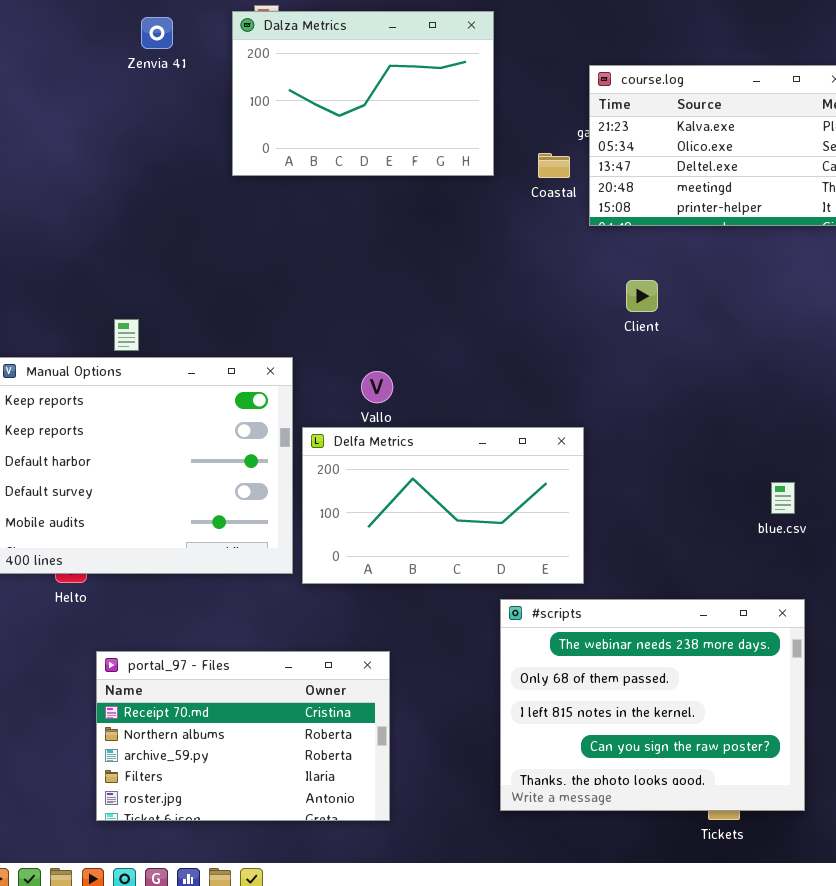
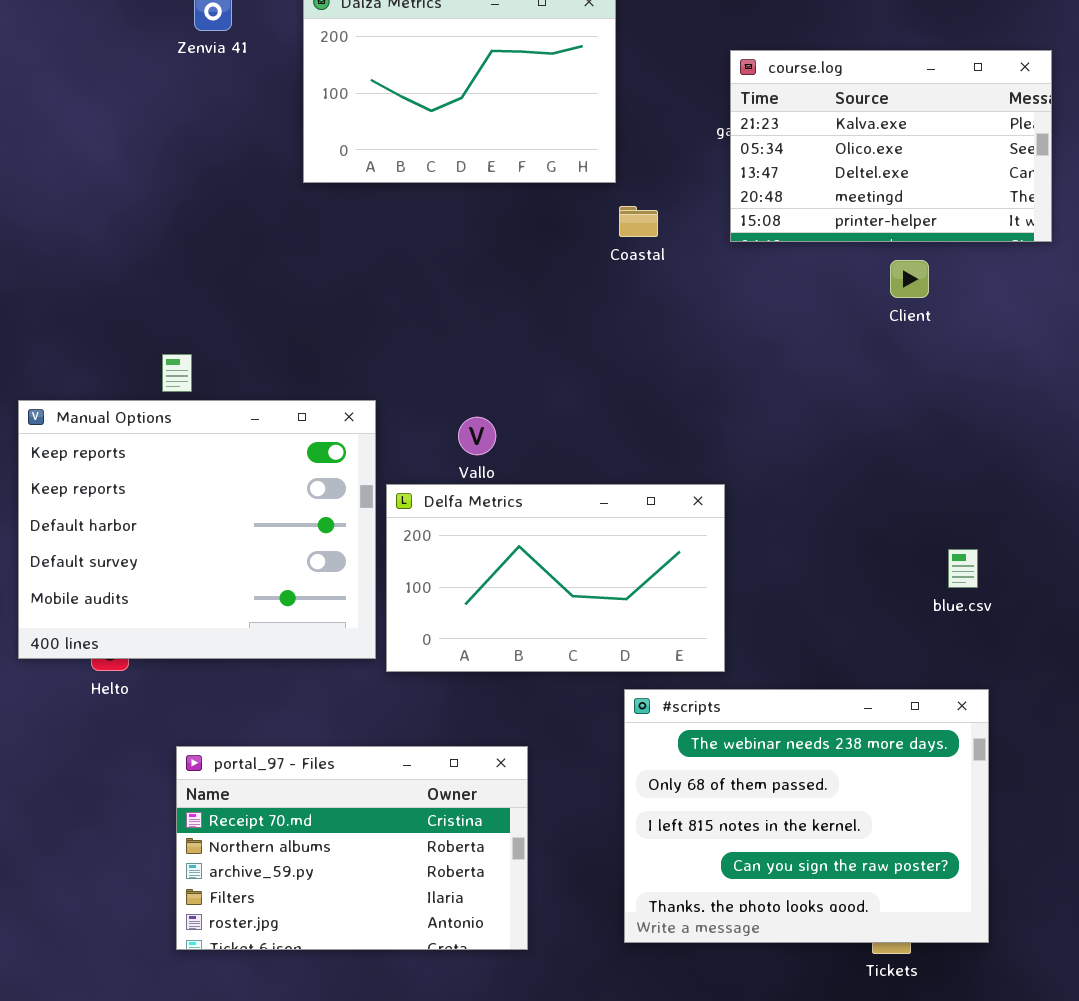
Coastal: [538,153,570,178] -> [619,206,658,237], moved
Client: [626,280,658,312] -> [890,260,929,298], moved
portal_97 - Files: [96,651,390,821] -> [176,746,528,950], moved

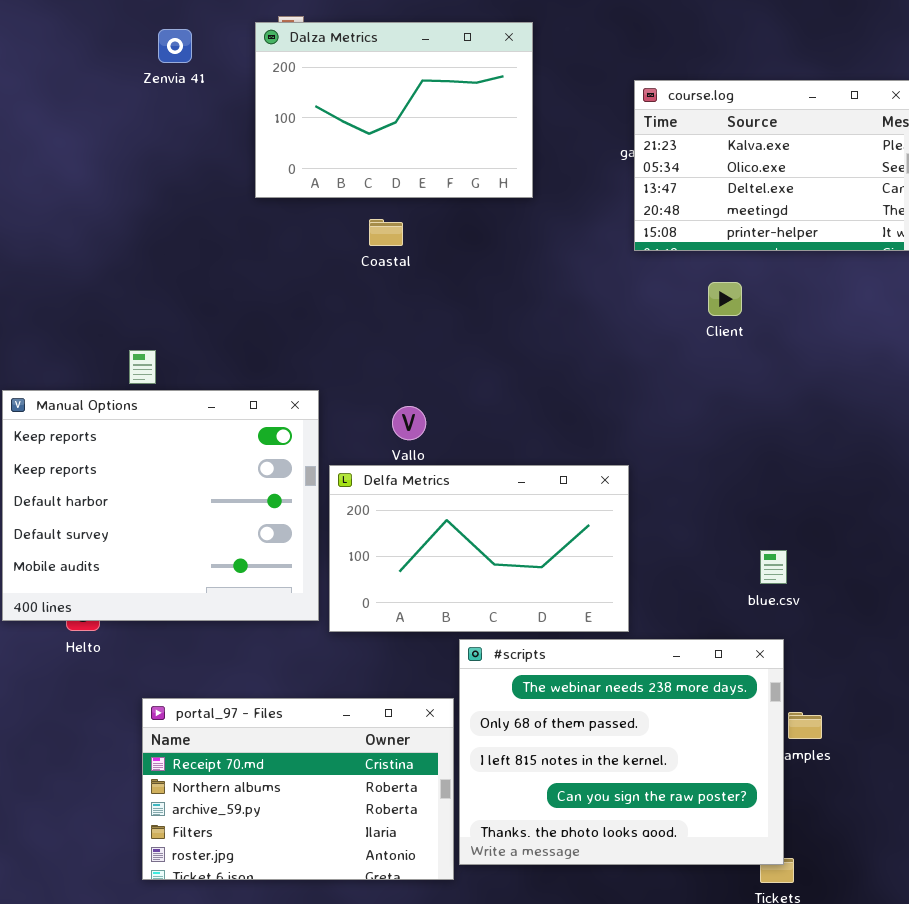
Coastal: [619,206,658,237] -> [369,219,403,246], moved
Client: [890,260,929,298] -> [708,282,742,316], moved
blue.csv: [948,549,978,588] -> [760,550,787,584], moved
#scripts: [624,689,989,943] -> [459,639,784,865], moved

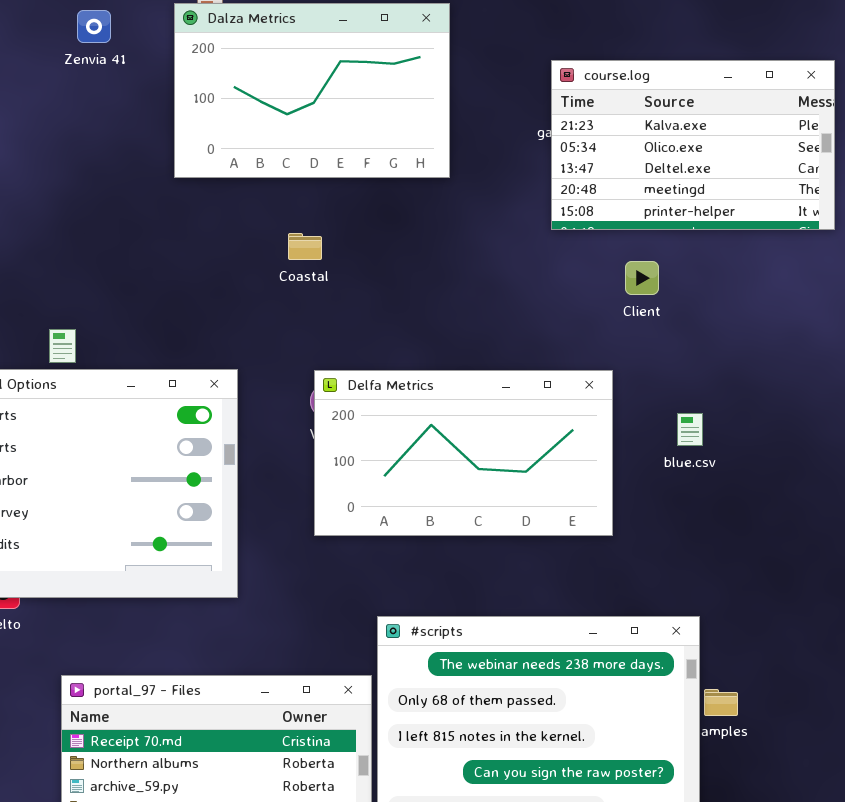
Coastal: [369,219,403,246] -> [288,233,322,260], moved
Delfa Metrics: [329,465,629,632] -> [314,370,613,536], moved
blue.csv: [760,550,787,584] -> [677,413,703,446], moved

